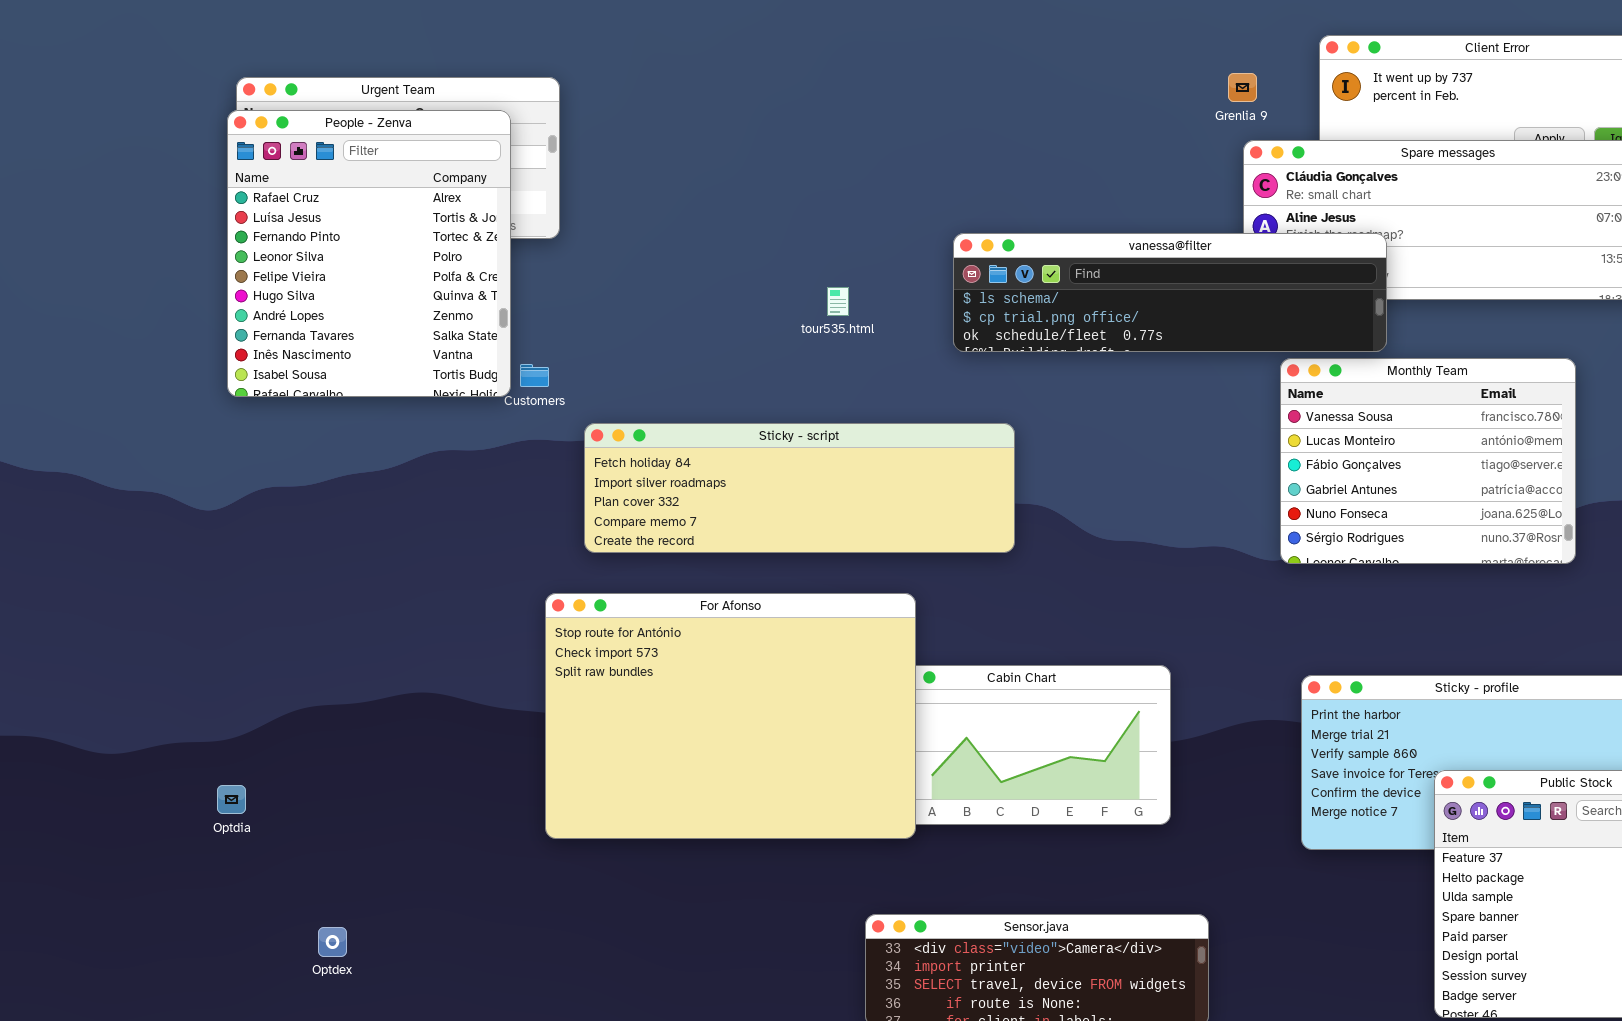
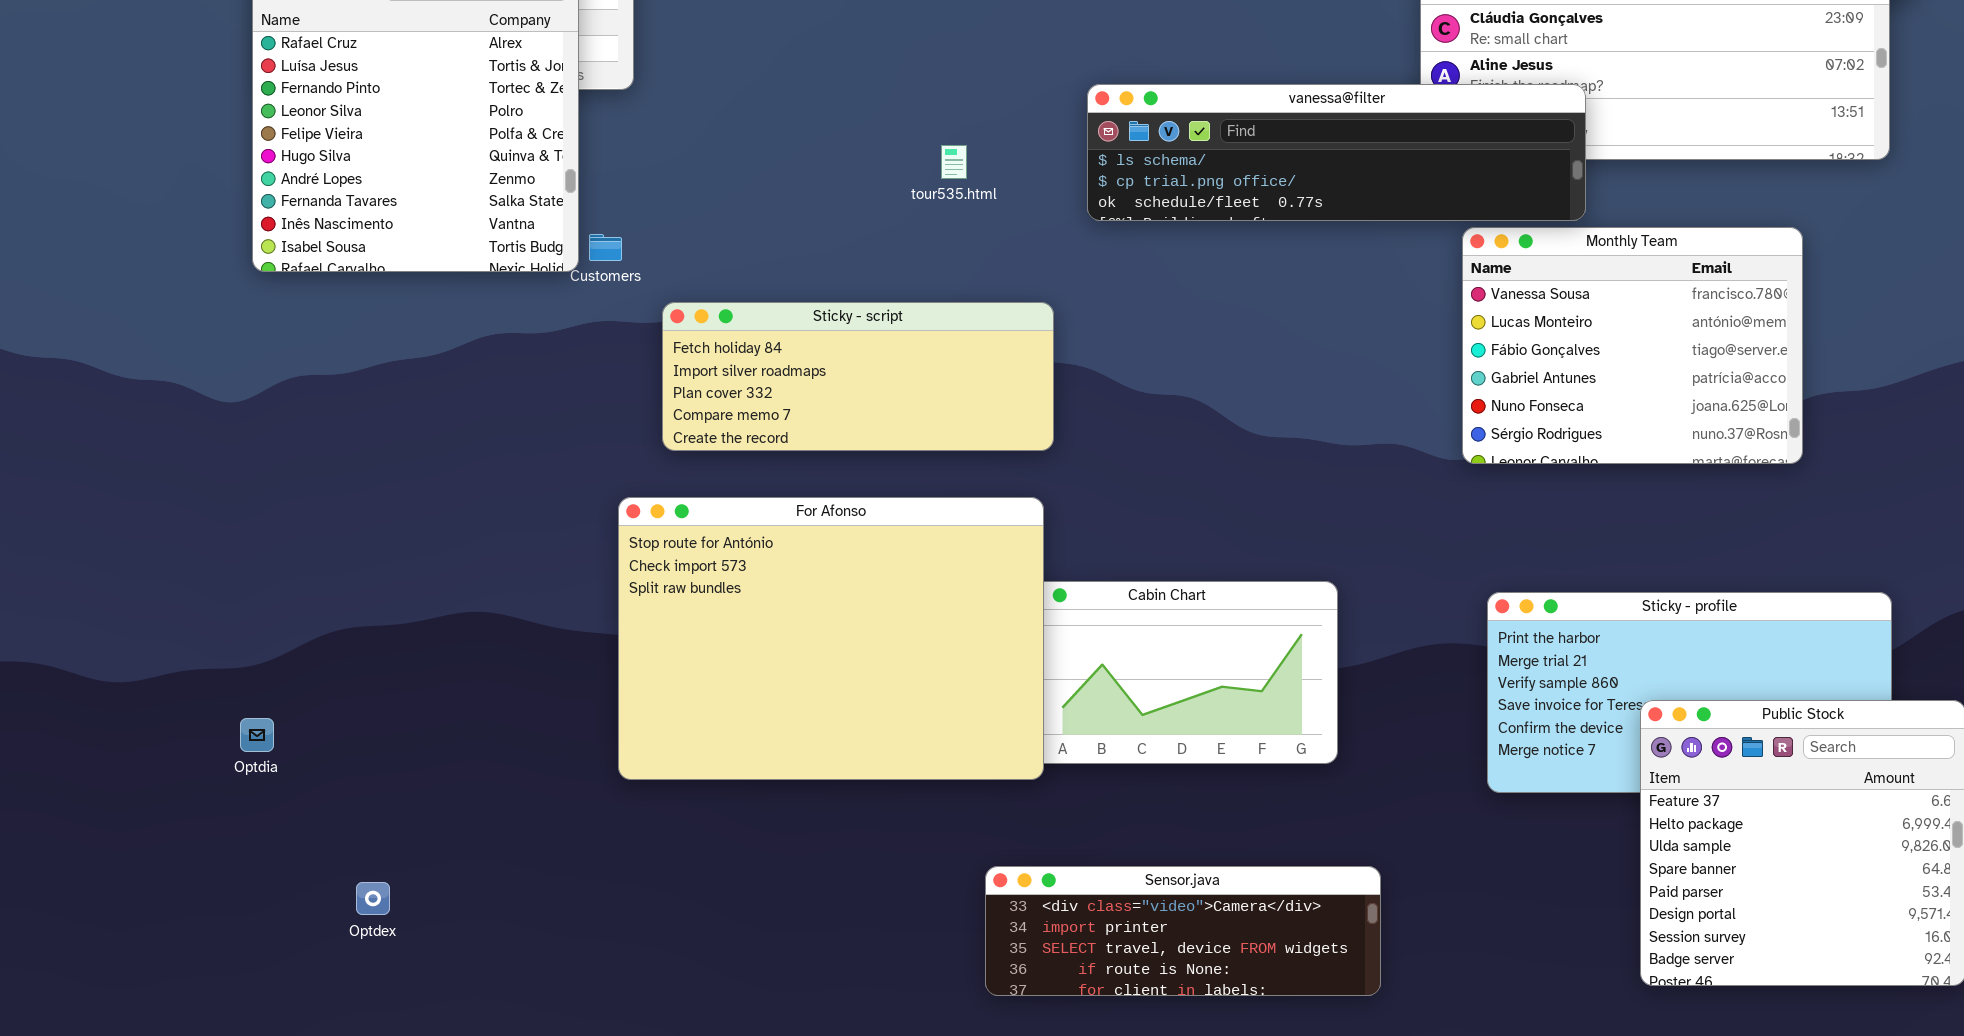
Sticky - script: [584,423,1015,553] -> [662,302,1054,451], resized

